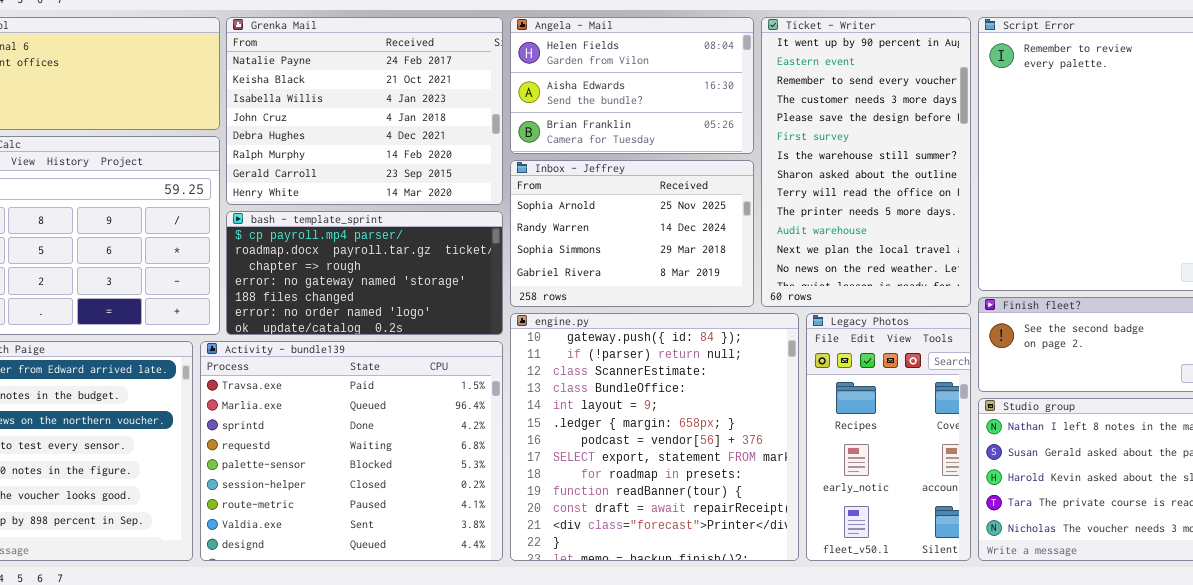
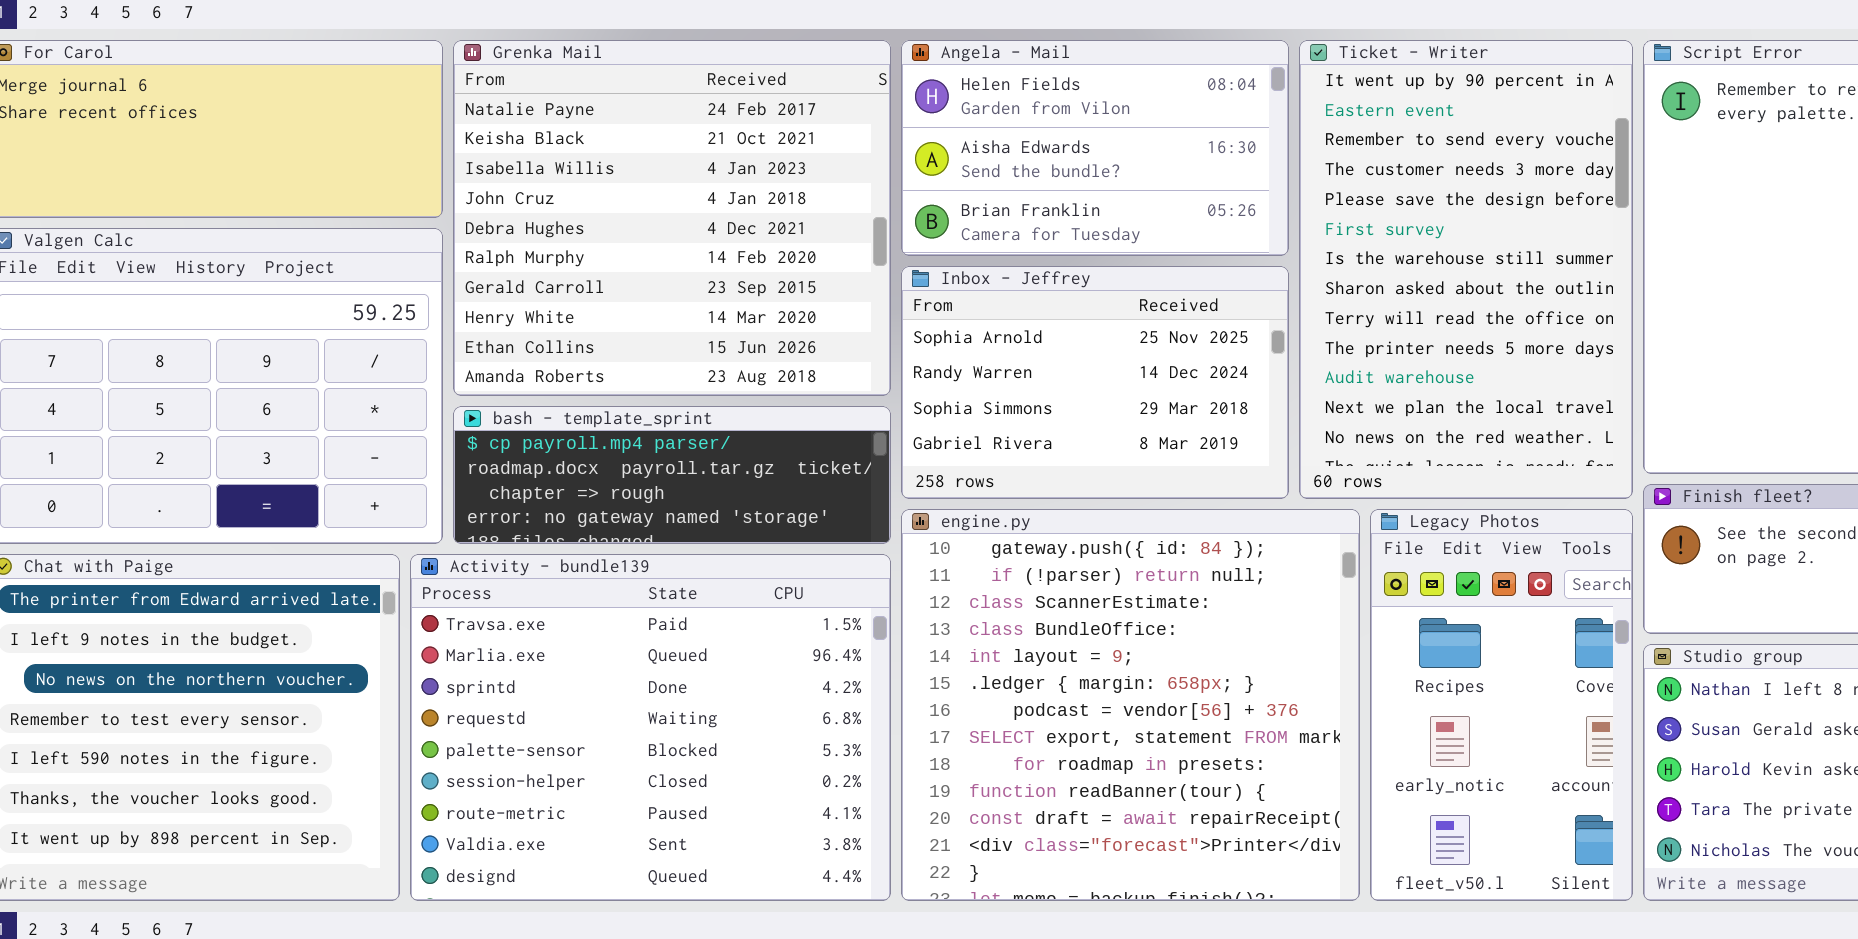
Grenka Mail: [226,17,503,205] -> [453,40,891,396], resized
bash - template_sprint: [226,211,503,335] -> [453,406,891,544], resized

